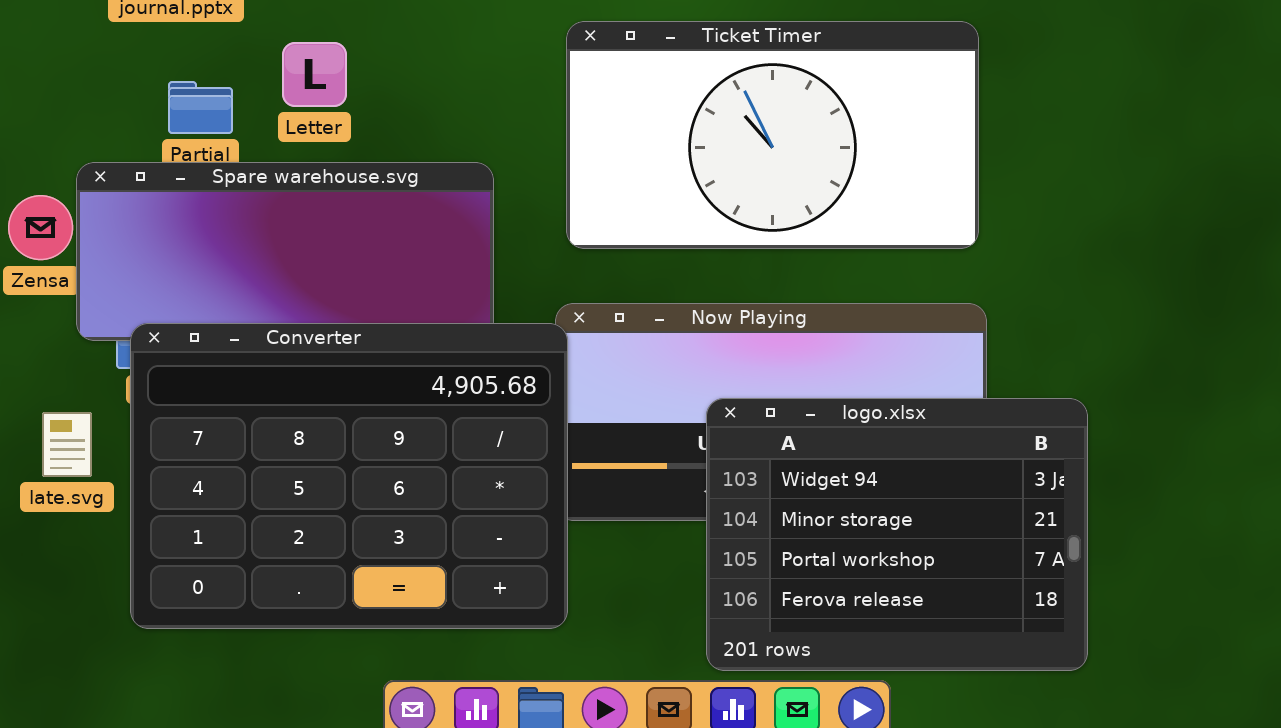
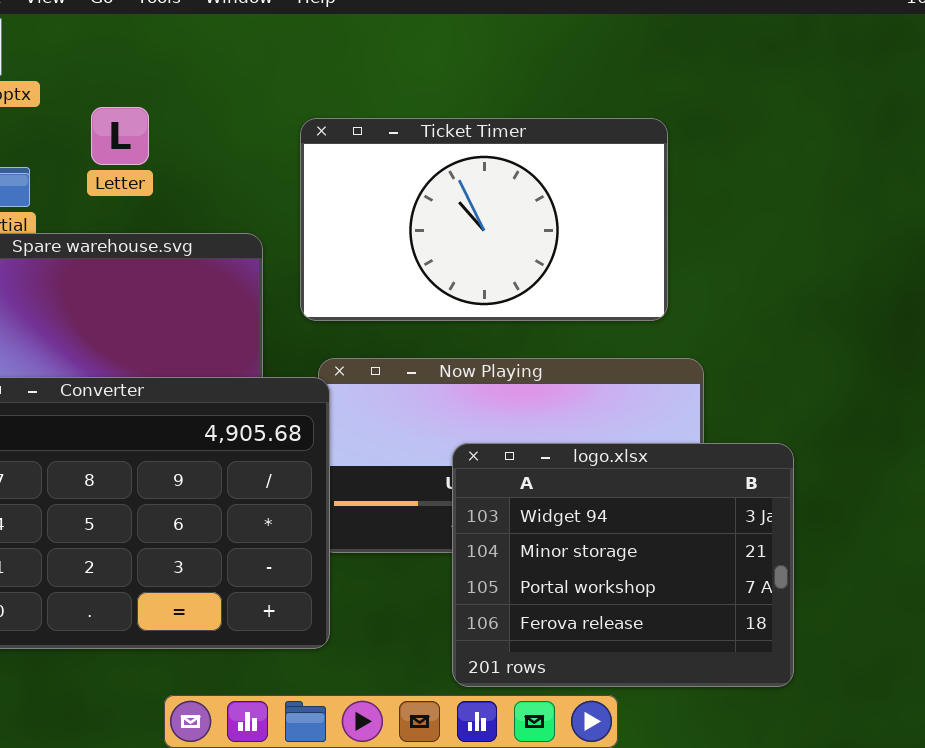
Ticket Timer: [566,21,979,249] -> [300,118,668,321], moved
Letter: [282,42,347,107] -> [91,107,149,165], moved

